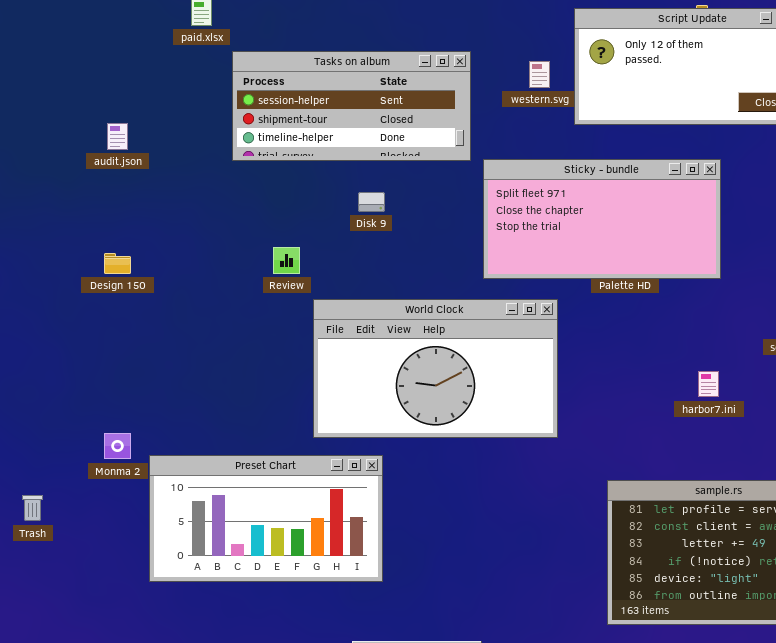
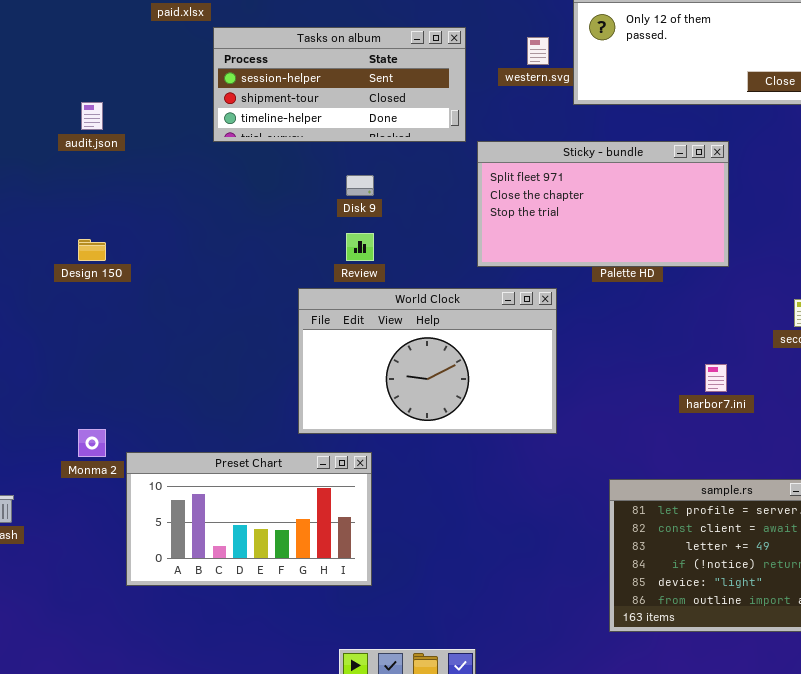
Review: [273,247,300,274] -> [346,233,374,261], moved

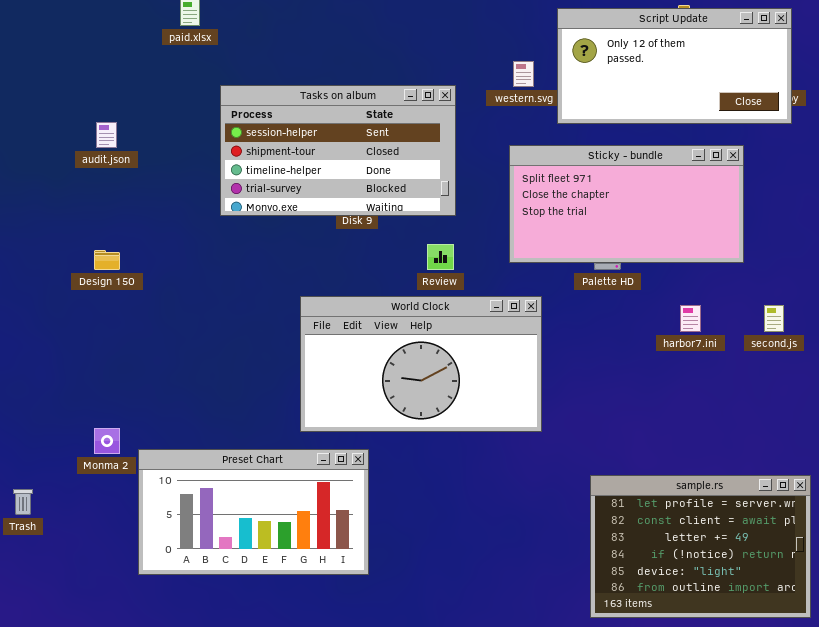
Tasks on album: [213,27,466,142] -> [220,85,456,216], moved, resized
Sticky - bundle: [477,141,729,267] -> [509,145,744,263], moved
Review: [346,233,374,261] -> [427,244,454,270], moved
harbor7.ini: [705,364,727,392] -> [680,305,701,332], moved

